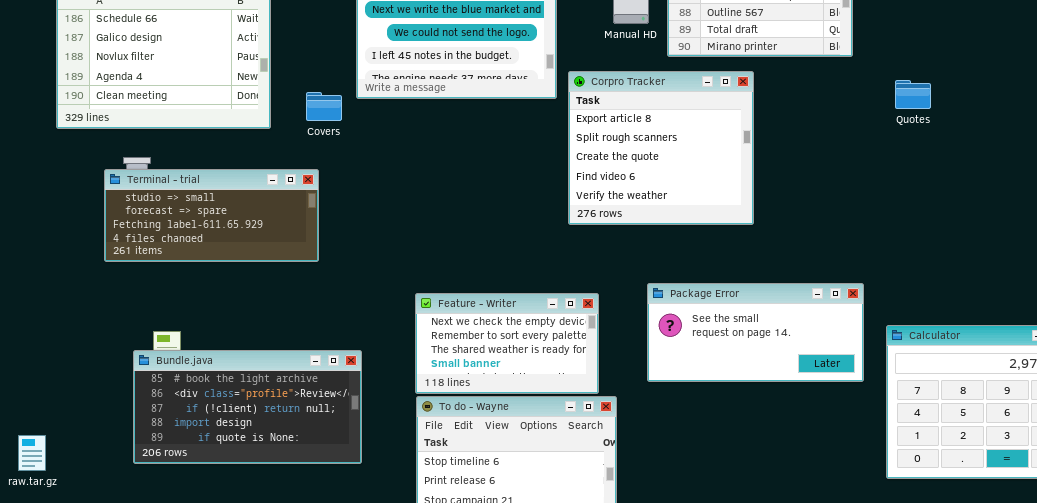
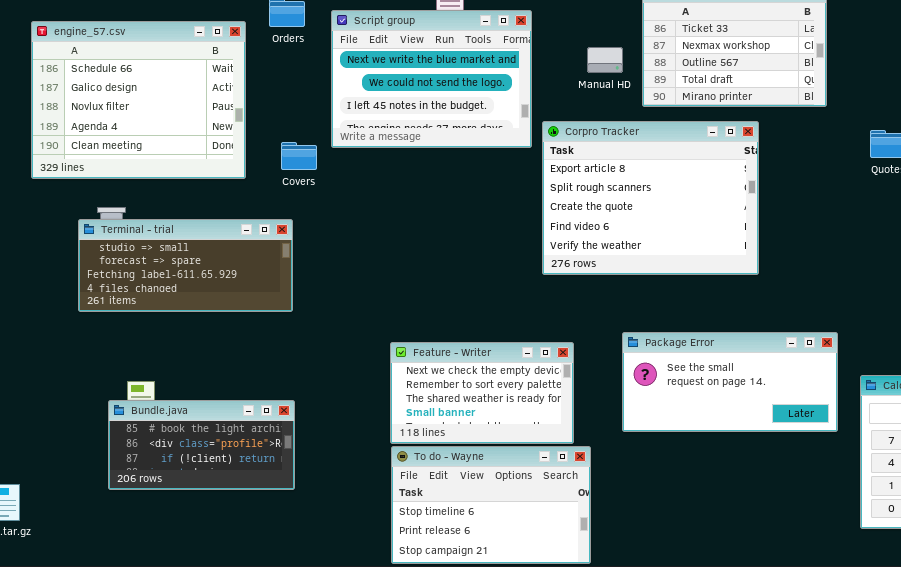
Corpro Tracker: [568,71,754,225] -> [542,121,759,275], resized
Bundle.java: [133,350,362,464] -> [108,400,295,490], resized

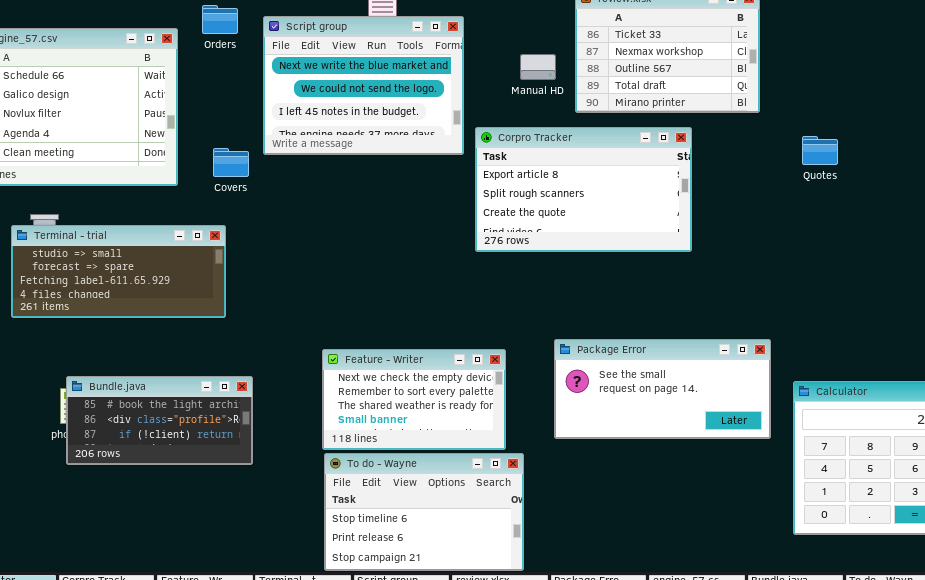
Corpro Tracker: [542,121,759,275] -> [475,127,692,252], resized
Bundle.java: [108,400,295,490] -> [66,376,253,465], moved

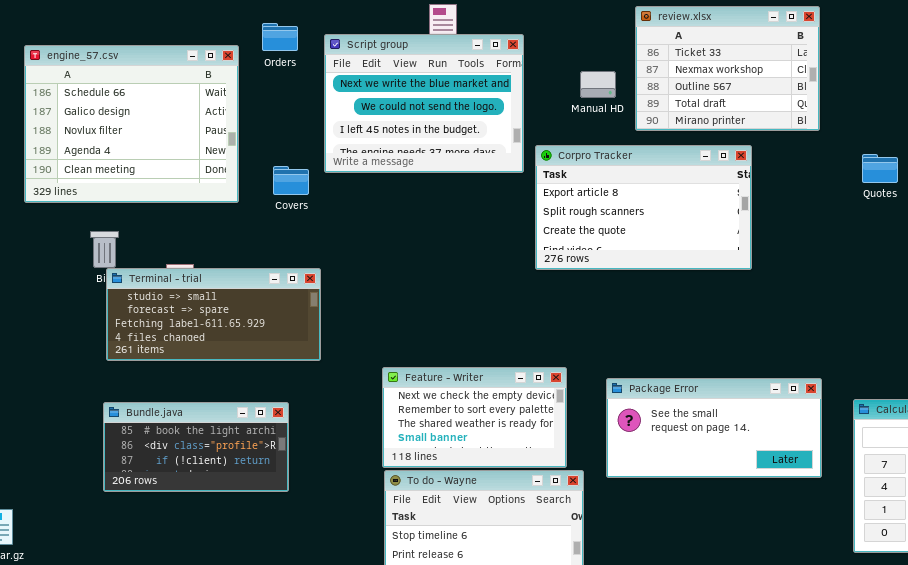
Terminal - trial: [11,225,226,318] -> [106,268,321,361], moved
Package Error: [554,339,771,439] -> [606,378,822,478], moved
Bundle.java: [66,376,253,465] -> [103,402,289,492], moved

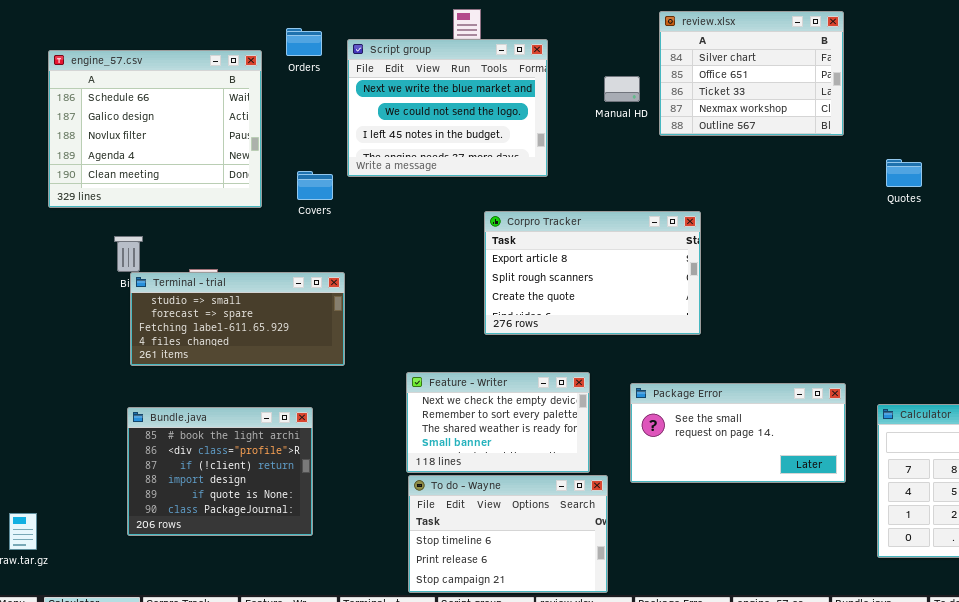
review.xlsx: [635,6,820,131] -> [659,11,844,136], scrolled up 2 rows
Corpro Tracker: [535,145,752,270] -> [484,211,701,335], moved
Bundle.java: [103,402,289,492] -> [127,407,313,536], resized

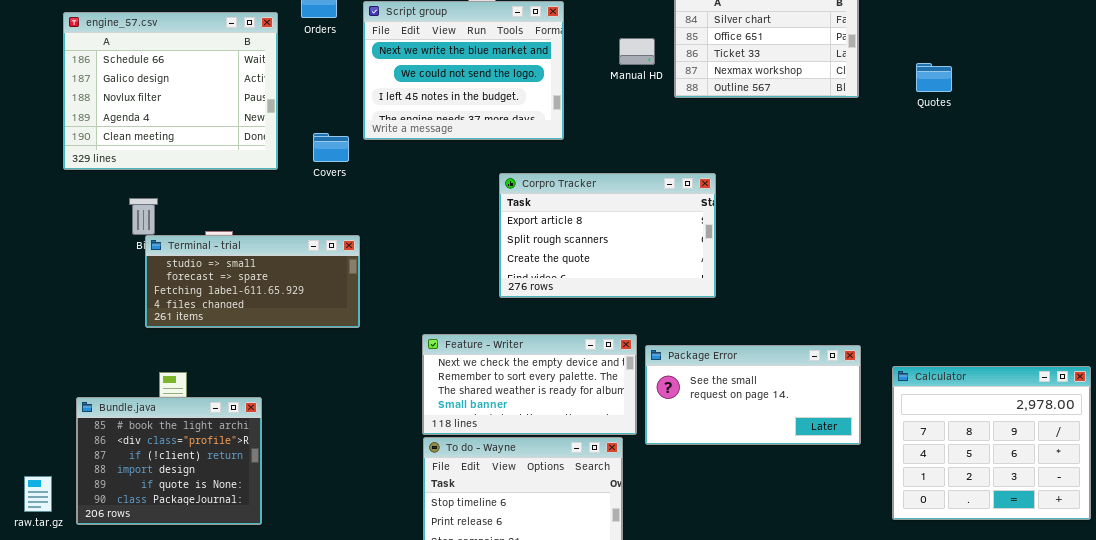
Quotes: [886,159,922,187] -> [916,63,952,92], moved
Feature - Writer: [406,372,590,473] -> [422,334,637,435], resized
Bundle.java: [127,407,313,536] -> [76,397,262,525], moved

